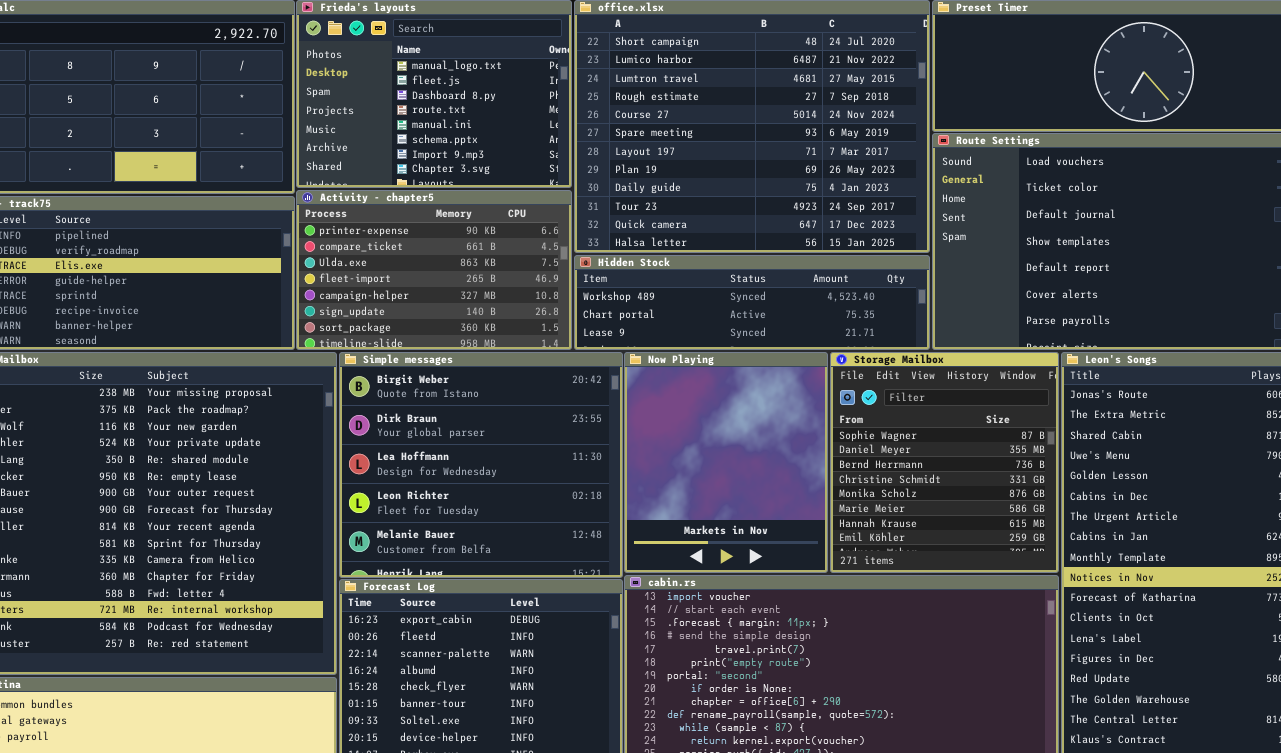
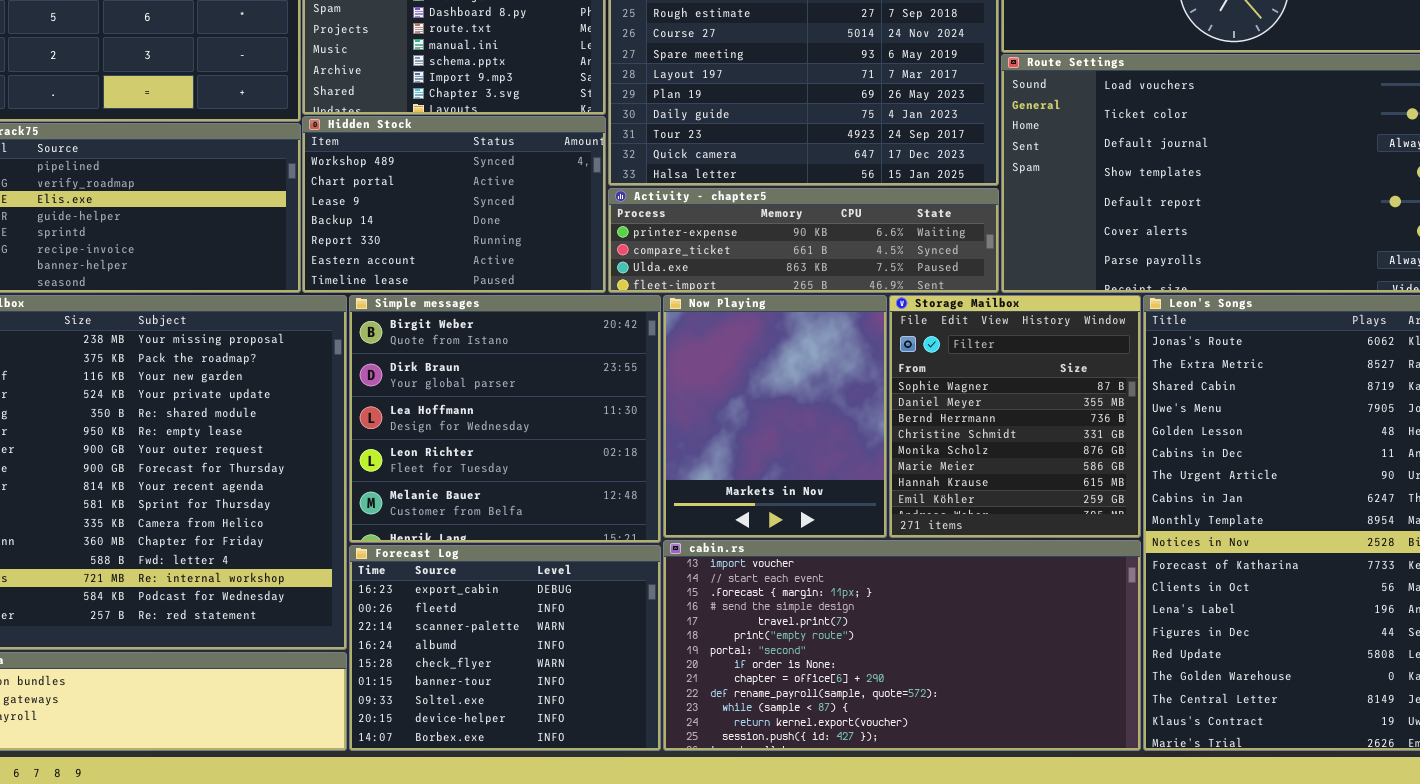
Activity - chapter5: [296,190,572,350] -> [608,188,999,293], moved, resized
Hidden Stock: [574,255,930,350] -> [302,116,606,293], moved, resized

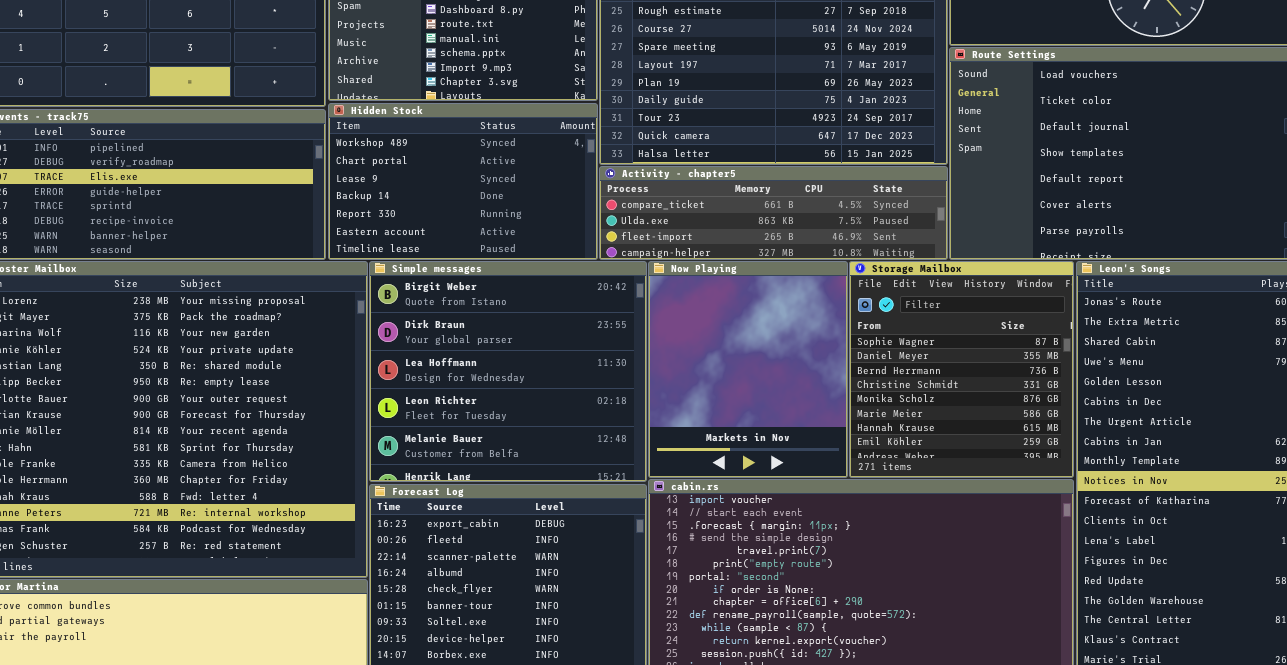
Activity - chapter5: [608,188,999,293] -> [599,166,948,260], scrolled down 1 row

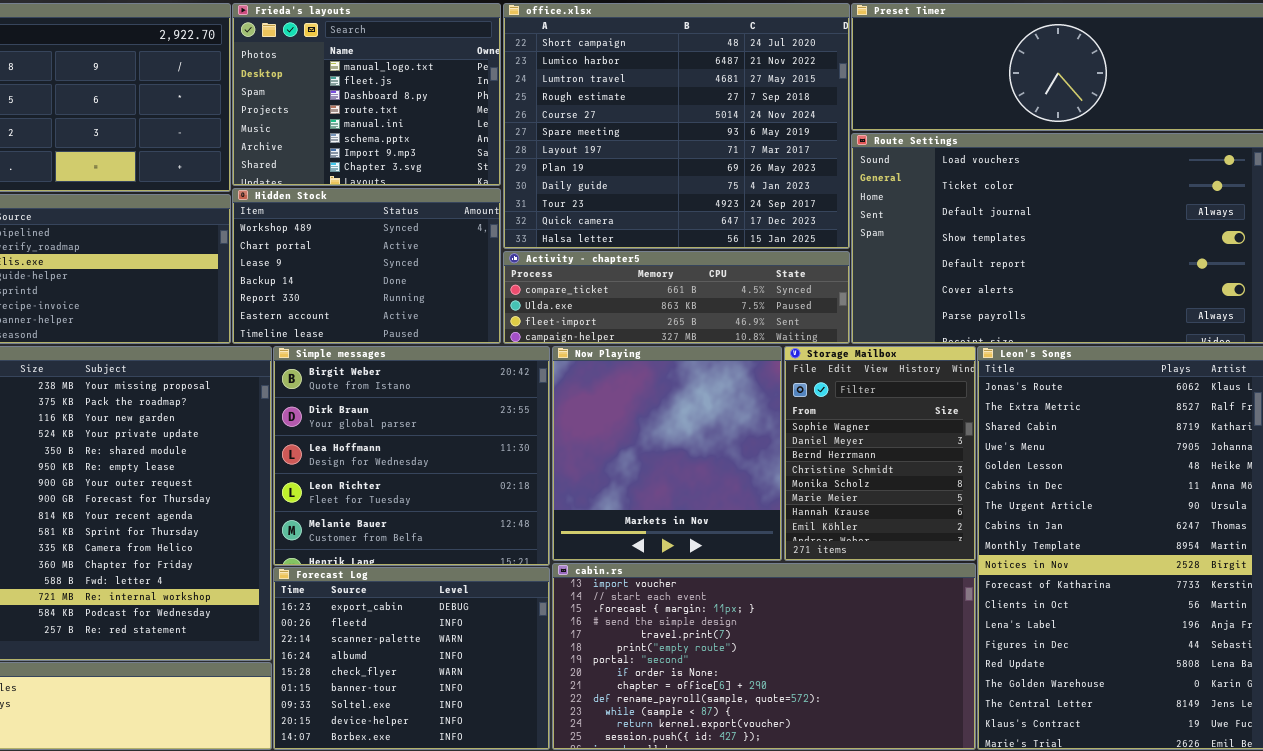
Now Playing: [648,261,848,478] -> [552,346,782,561], resized
Storage Mailbox: [849,261,1074,478] -> [784,346,976,561], resized

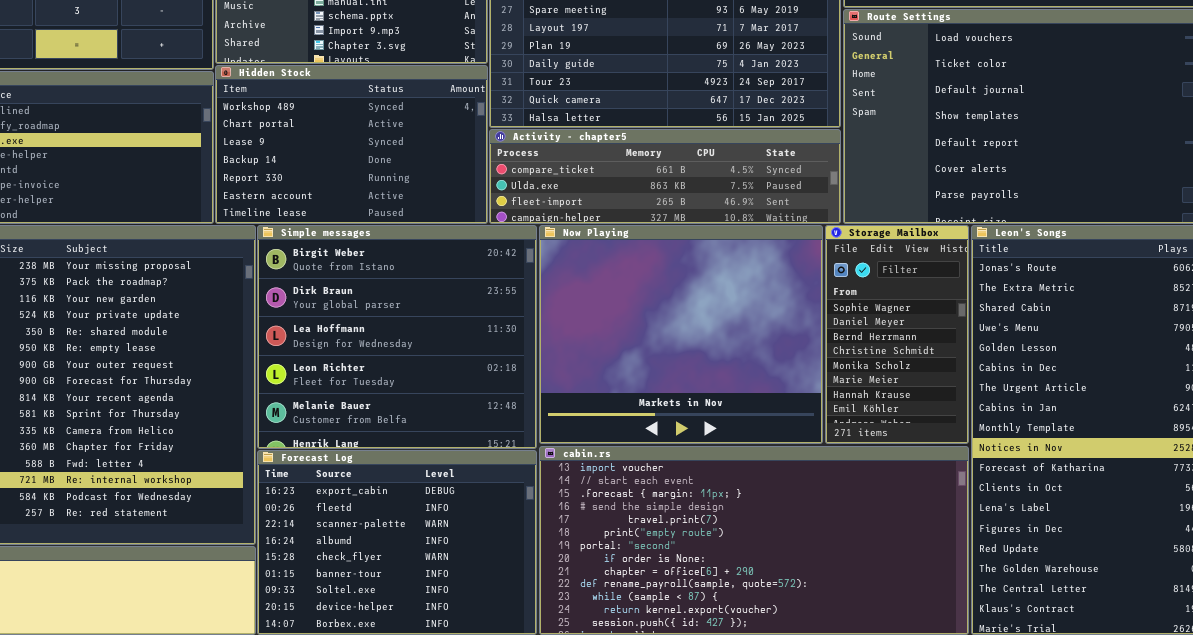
Now Playing: [552,346,782,561] -> [539,225,823,444], resized
Storage Mailbox: [784,346,976,561] -> [825,225,969,444], resized

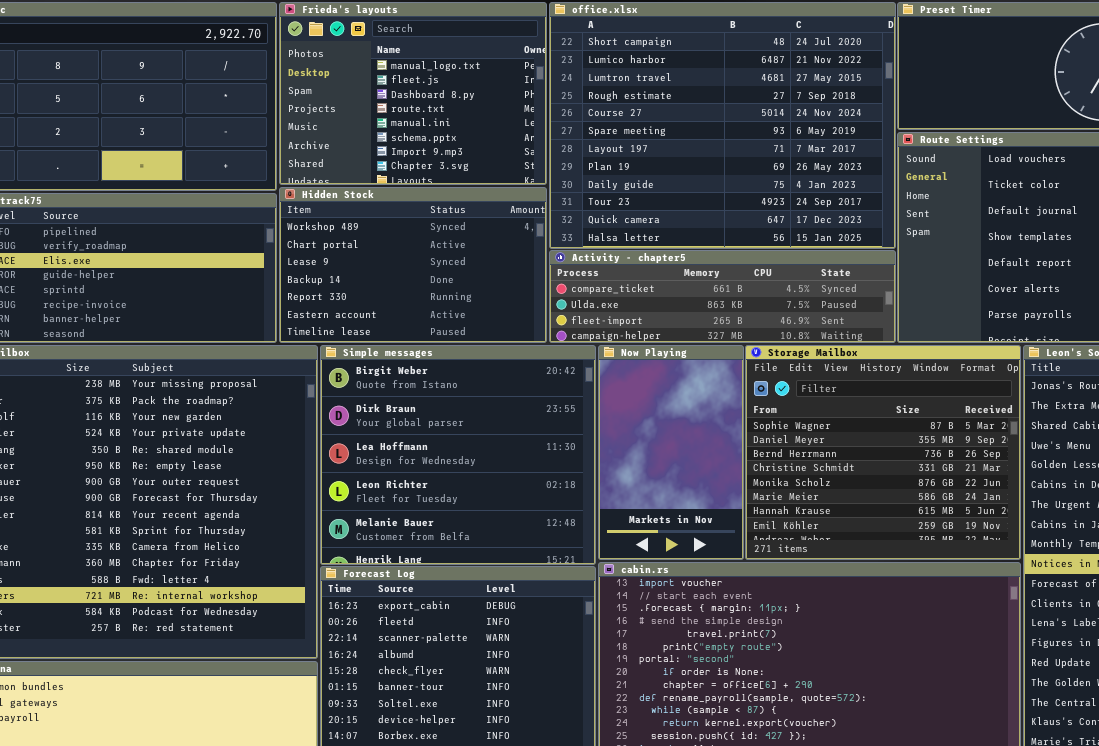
Now Playing: [539,225,823,444] -> [598,345,744,560], resized
Storage Mailbox: [825,225,969,444] -> [745,345,1021,560], resized

